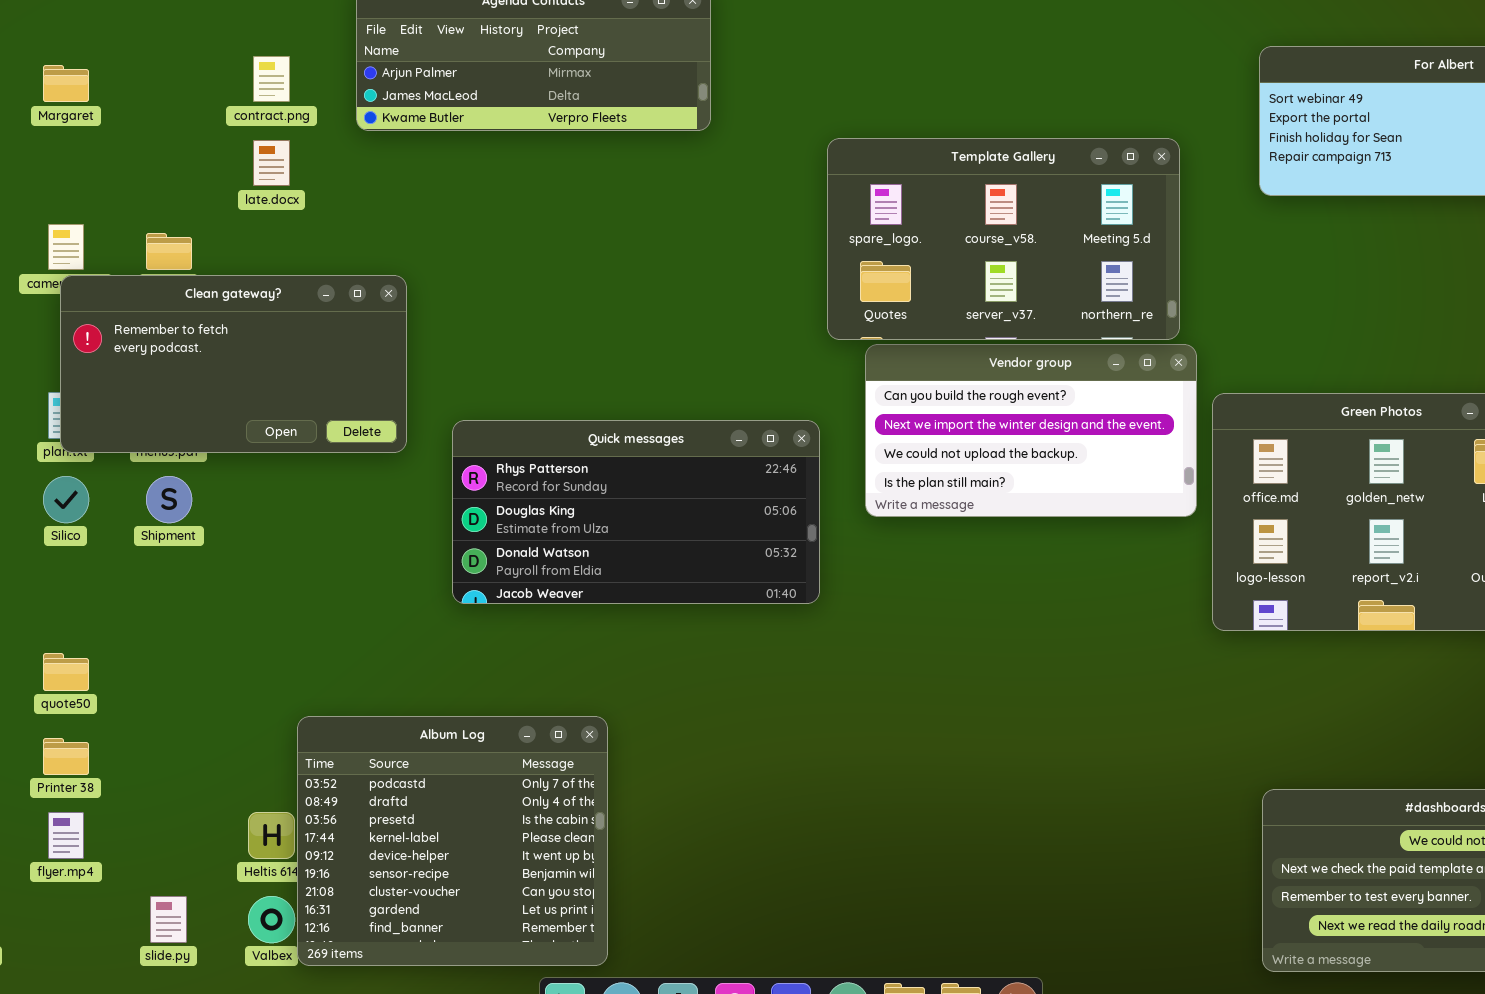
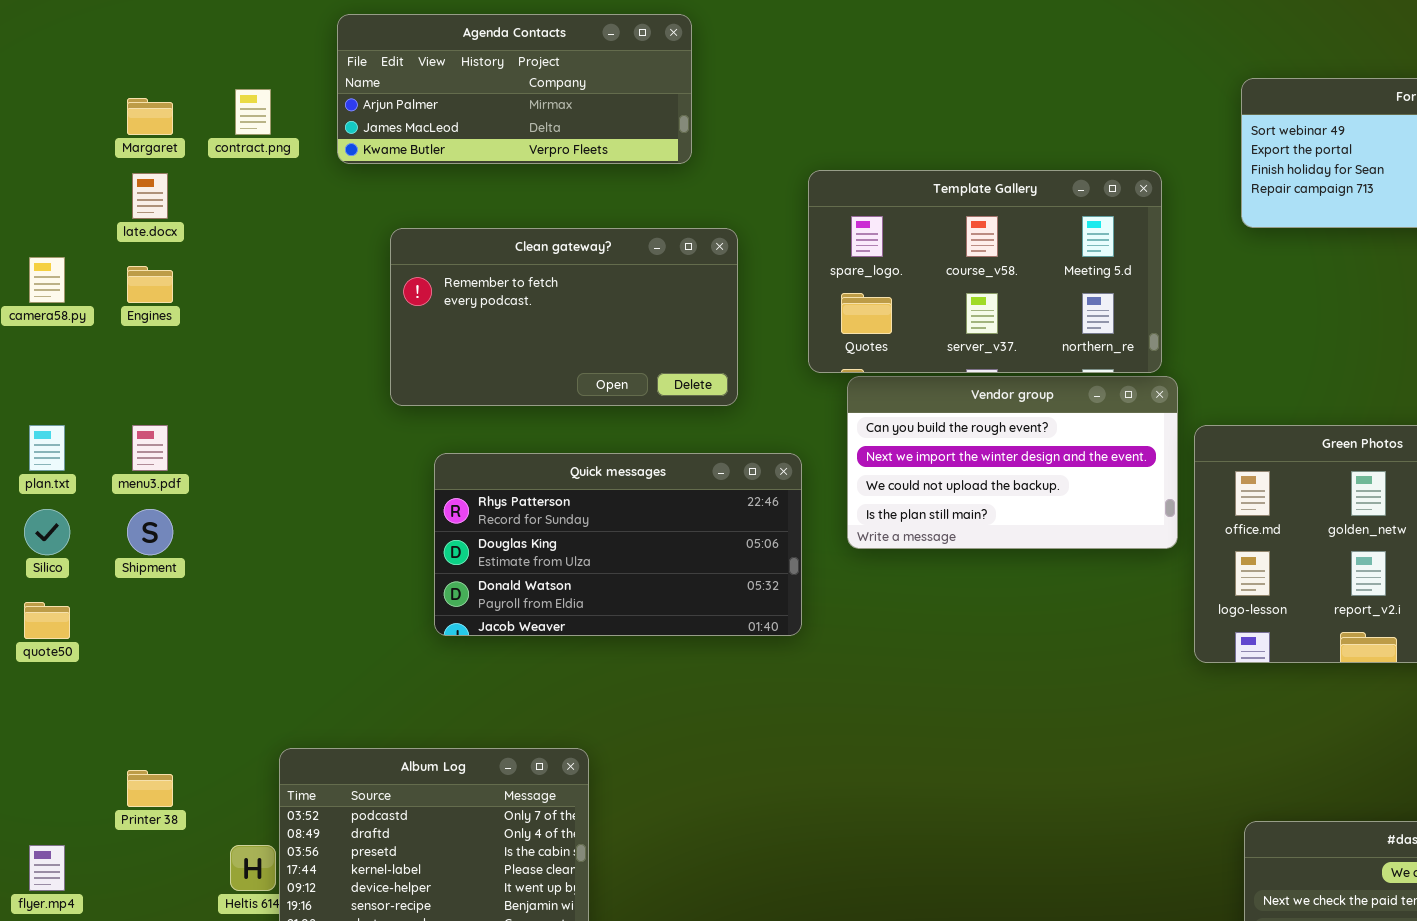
Margaret: [43,65,89,102] -> [127,98,173,135], moved
late.docx: [253,140,290,186] -> [132,173,168,219], moved
Clean gateway?: [60,275,407,453] -> [390,228,738,406], moved
quote50: [43,653,89,691] -> [24,602,70,639], moved
Printer 38: [43,738,89,775] -> [127,770,173,807], moved

